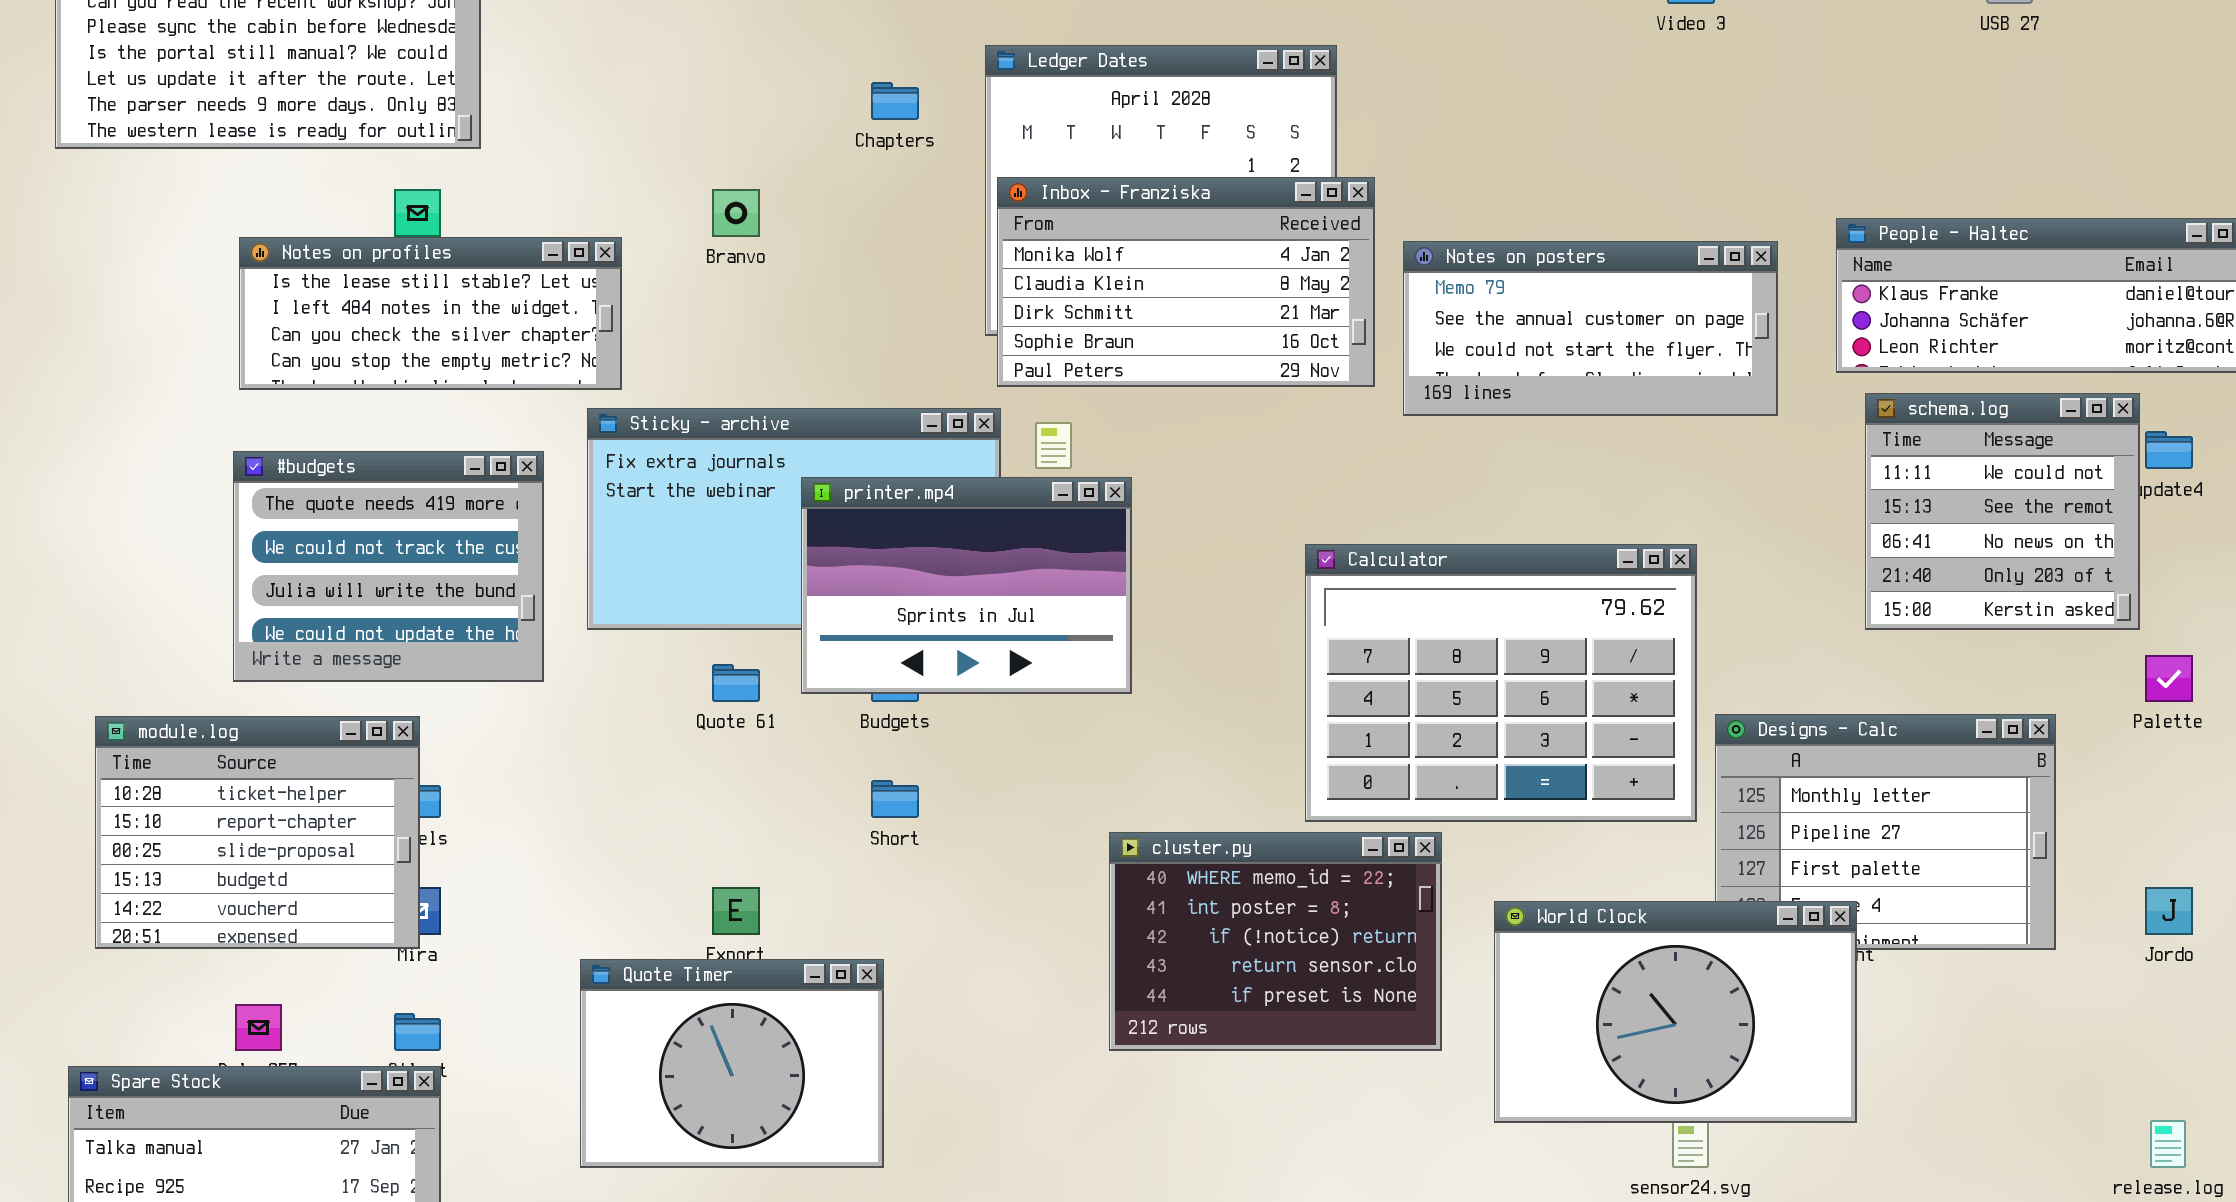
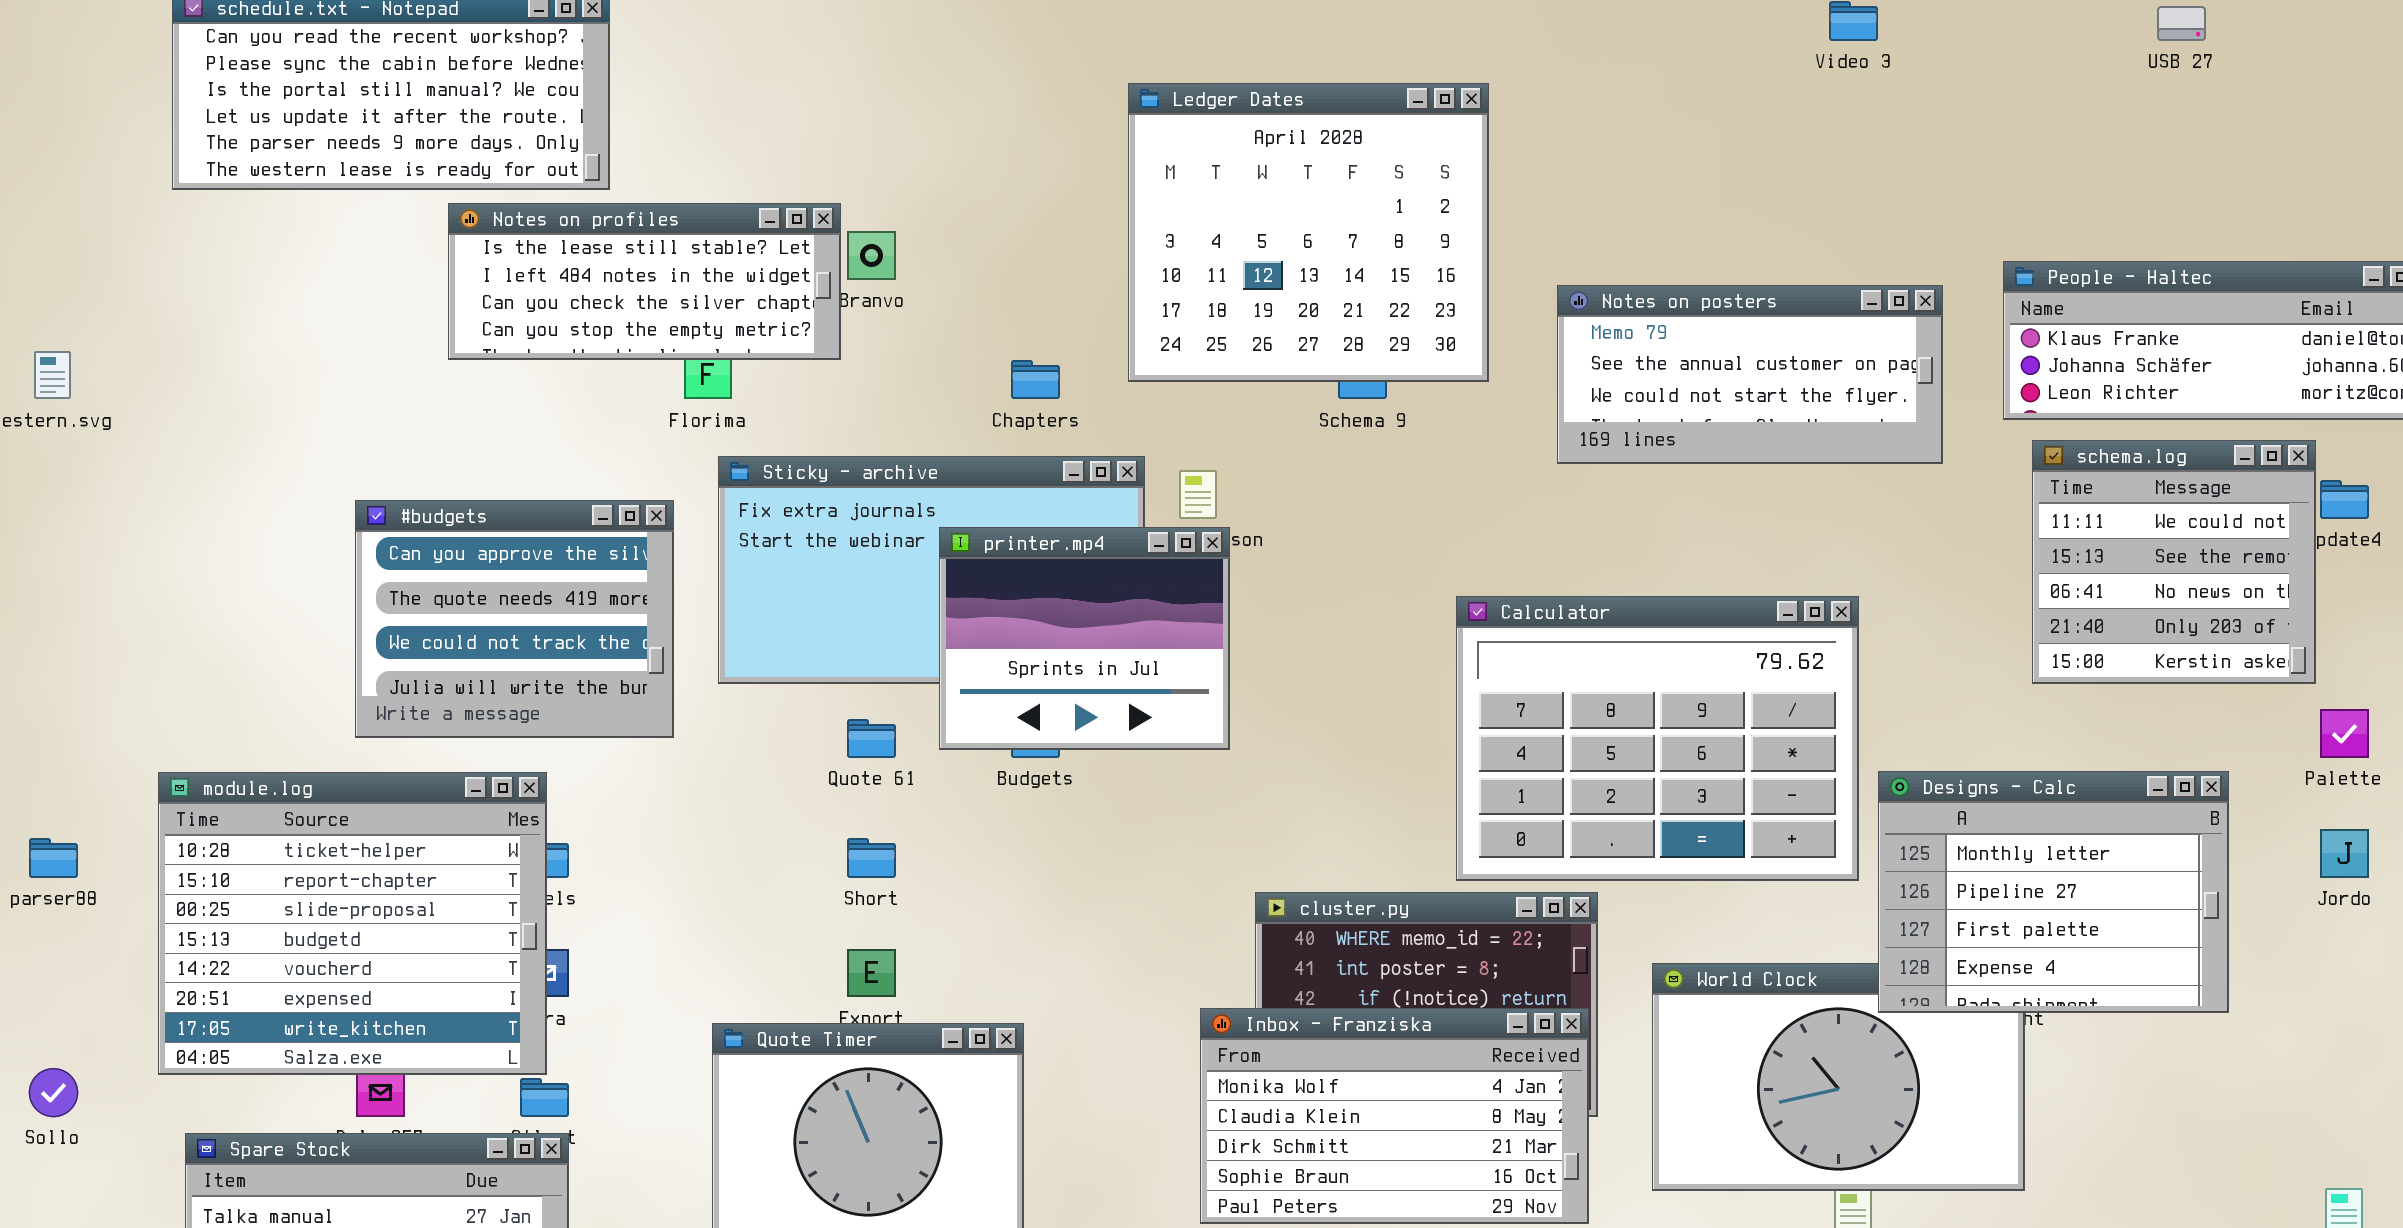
Chapters: [871,82,919,120] -> [1011,360,1060,399], moved
Inbox - Franziska: [997,177,1375,387] -> [1200,1008,1589,1224], moved
Notes on profiles: [239,237,622,390] -> [448,203,841,360], moved
#budgets: [233,451,544,682] -> [355,500,674,738], scrolled up 1 row
printer.mp4: [801,477,1132,694] -> [939,527,1230,750], resized
Designs - Calc: [1715,714,2056,950] -> [1878,771,2229,1013], raised
module.log: [95,716,420,949] -> [158,772,547,1075], resized
Short: [871,780,919,818] -> [847,838,896,878], moved
Jordo: [2145,887,2193,935] -> [2320,829,2369,878], moved

